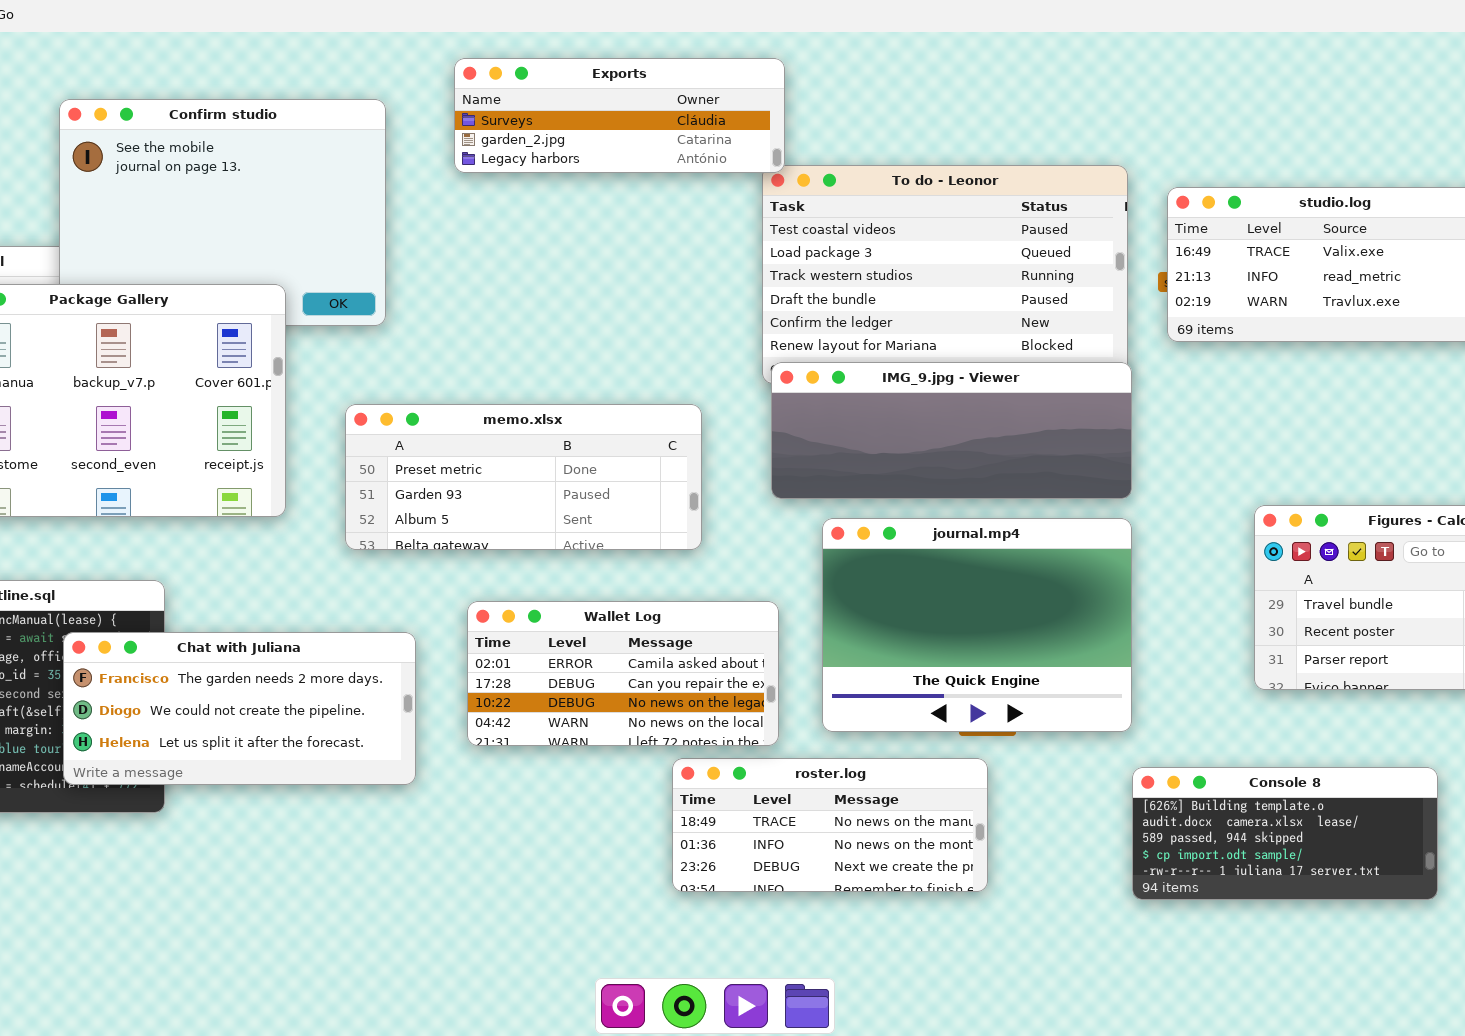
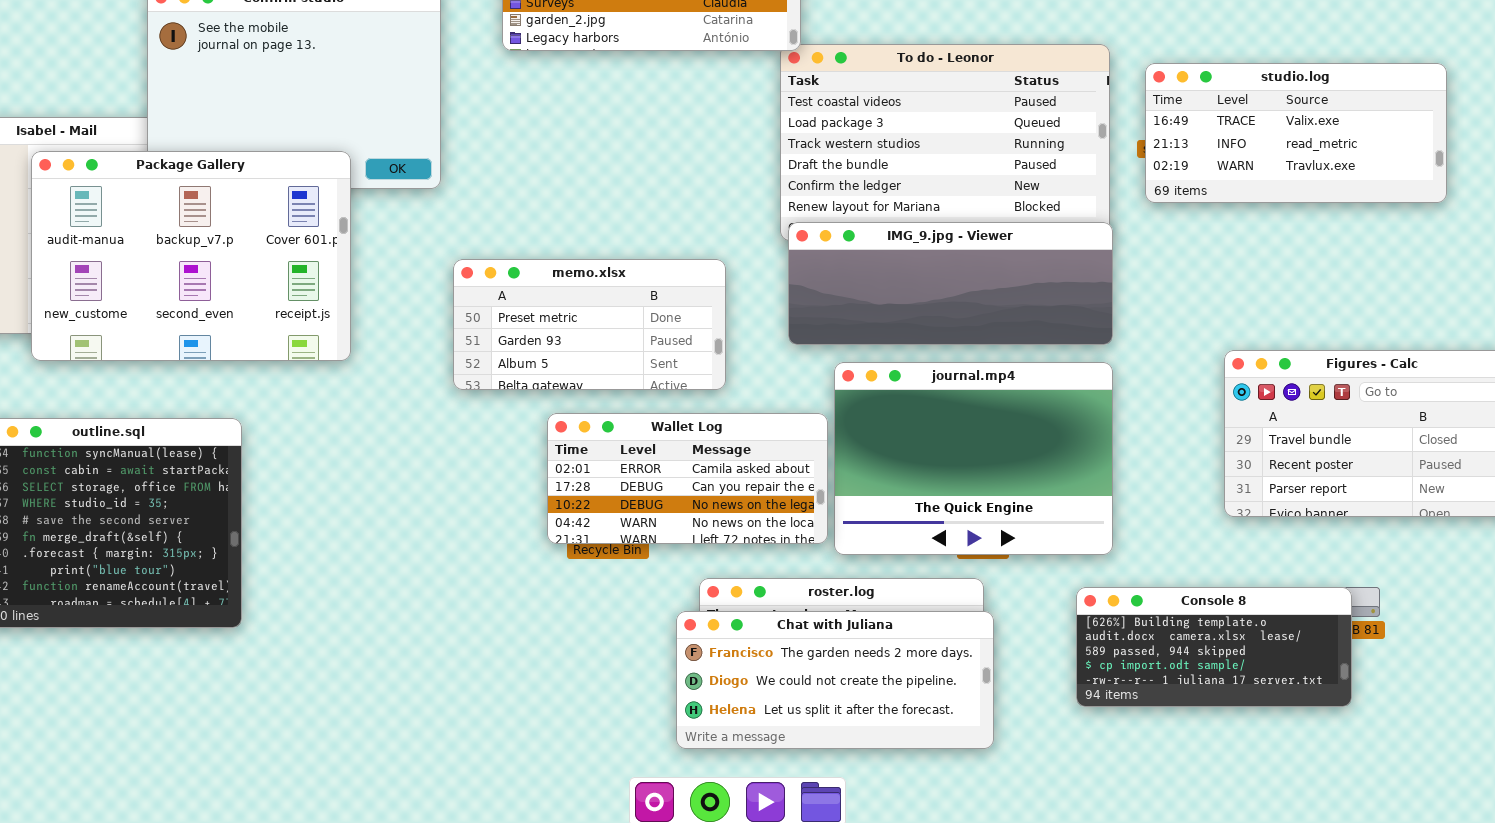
memo.xlsx: [345,404,702,550] -> [453,259,726,390], resized
Wallet Log: [467,601,779,746] -> [547,413,828,544], moved
Chat with Juliana: [63,632,416,785] -> [676,611,994,749], moved
Console 8: [1132,767,1438,900] -> [1076,587,1352,707], moved

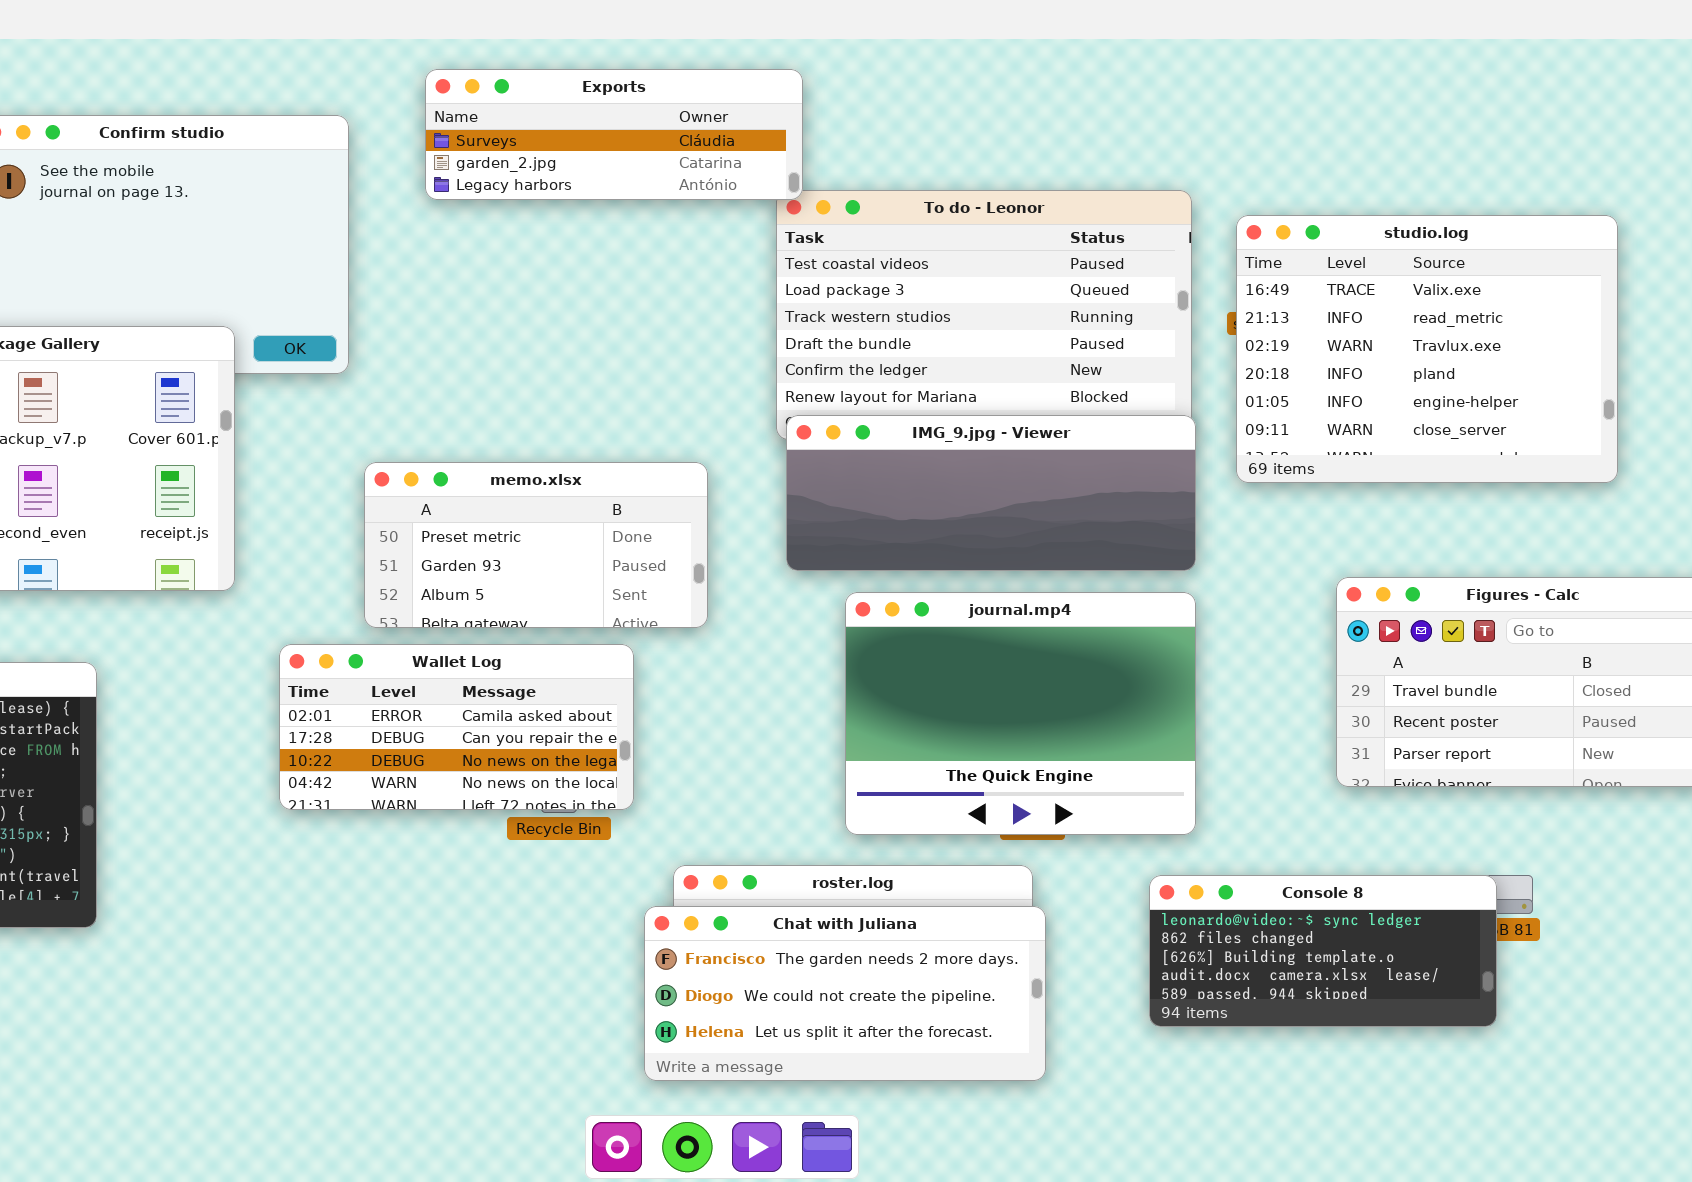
studio.log: [1145,63,1447,203] -> [1236,215,1618,483], resized
Wallet Log: [547,413,828,544] -> [279,644,634,810], moved
Console 8: [1076,587,1352,707] -> [1149,875,1497,1027], scrolled up 2 rows

